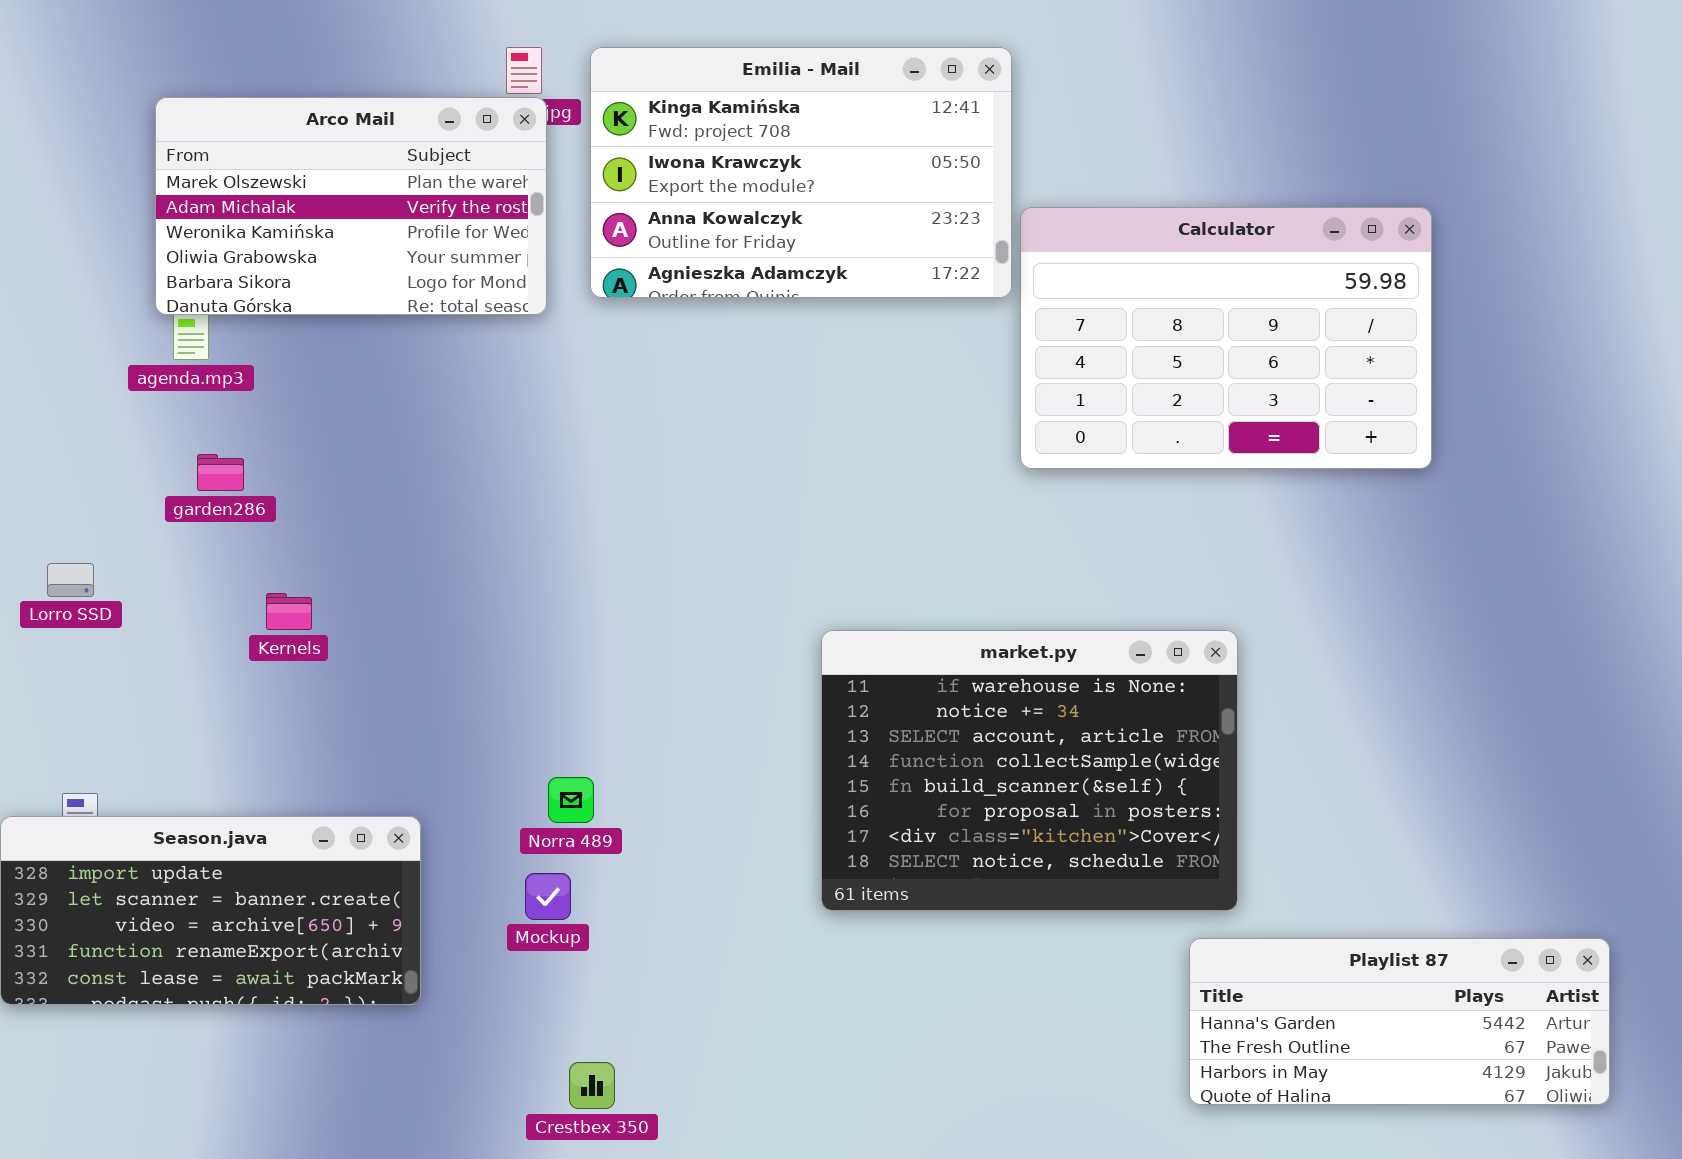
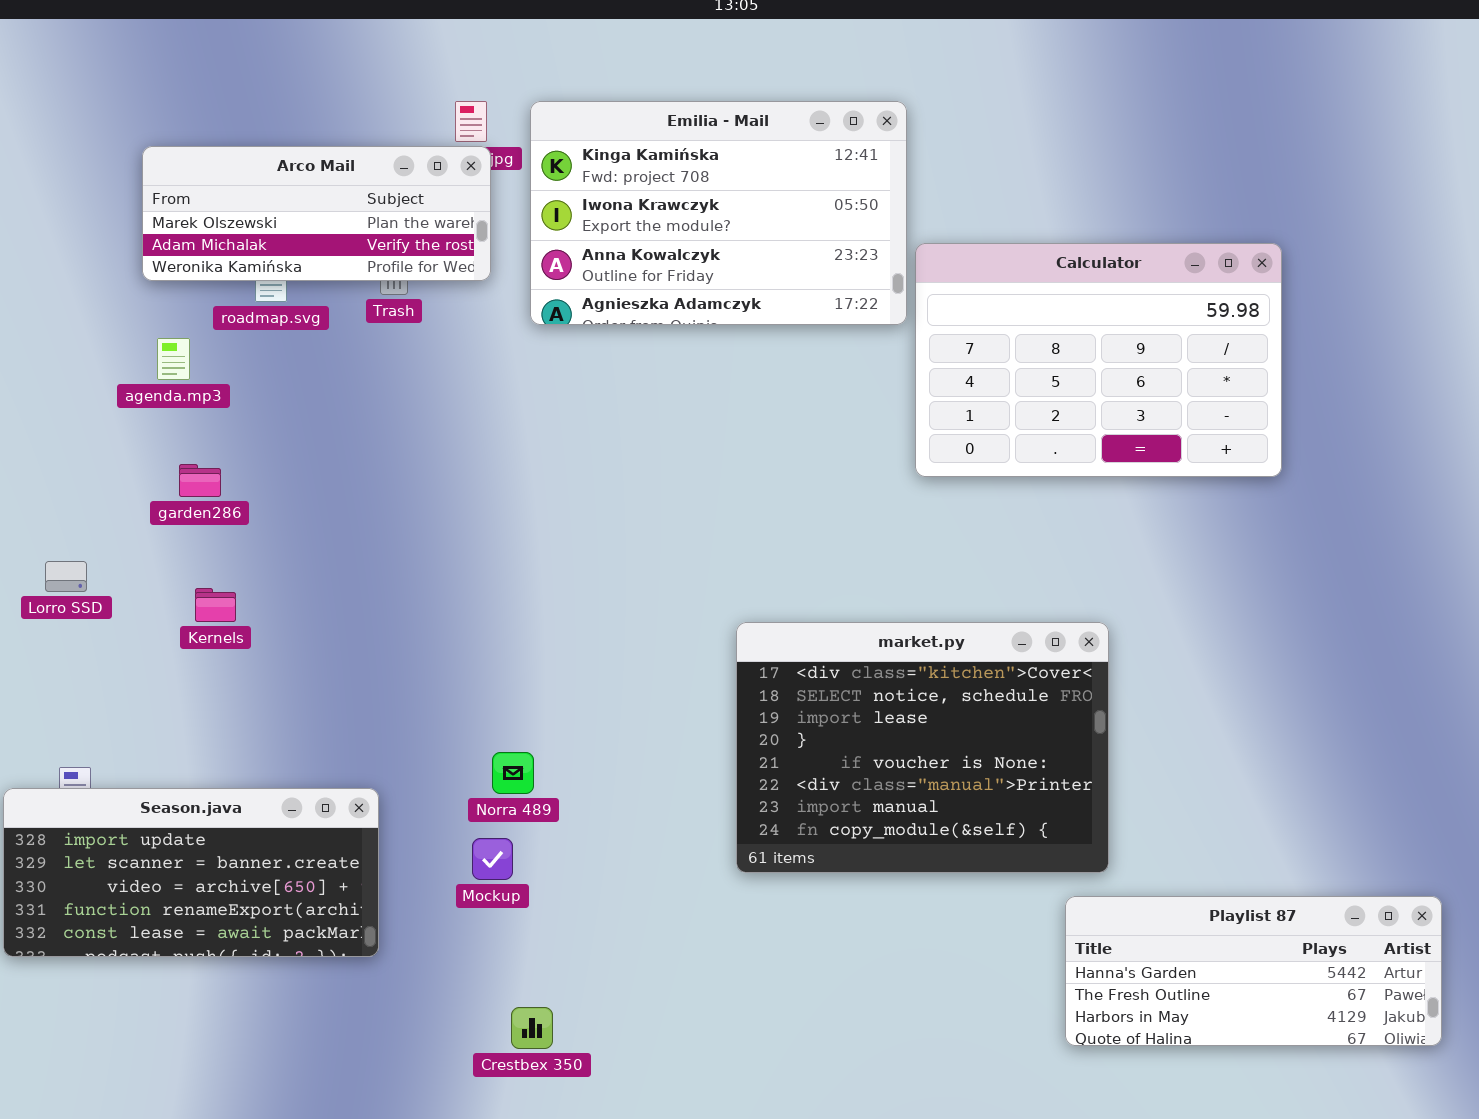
Arco Mail: [155,97,547,315] -> [142,146,491,281], resized
Kernels: [266,593,312,630] -> [195,588,236,622], moved
market.py: [821,630,1238,911] -> [736,622,1109,873], scrolled down 6 rows

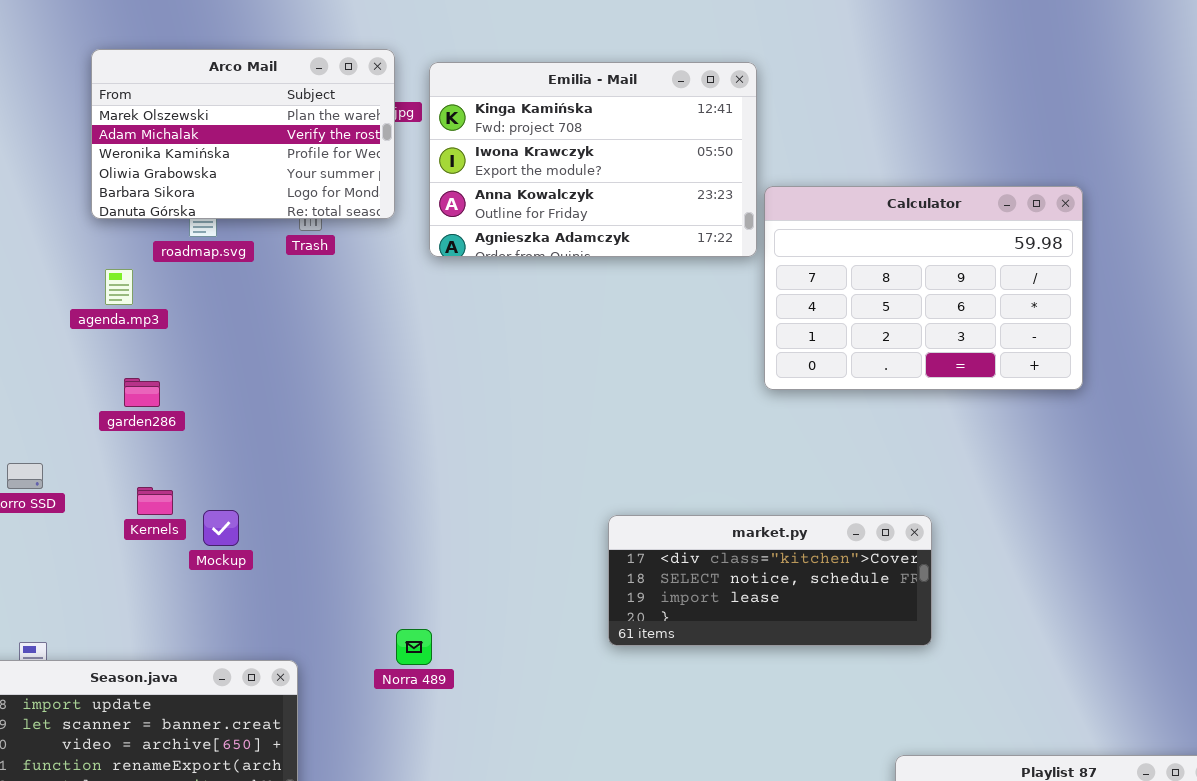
Arco Mail: [142,146,491,281] -> [91,49,395,219], resized
market.py: [736,622,1109,873] -> [608,515,932,646], resized
Mockup: [472,838,513,880] -> [203,510,239,546], moved

